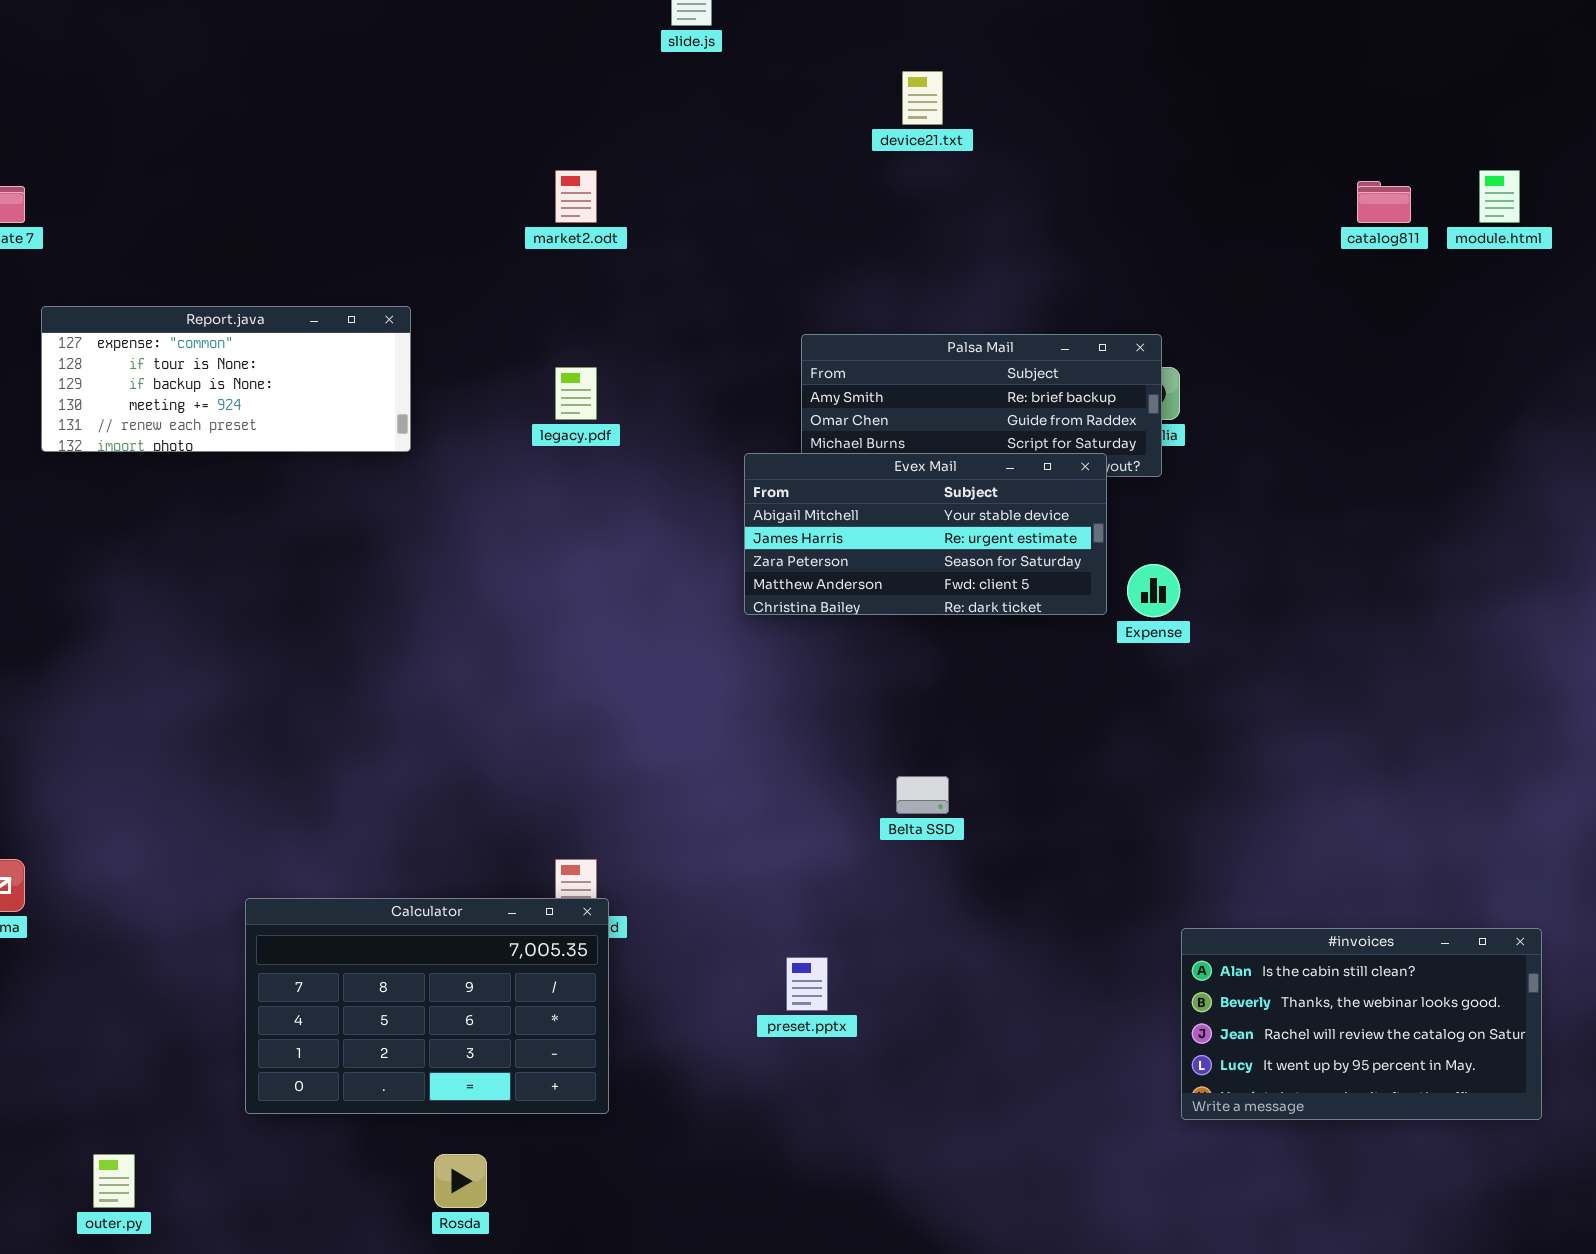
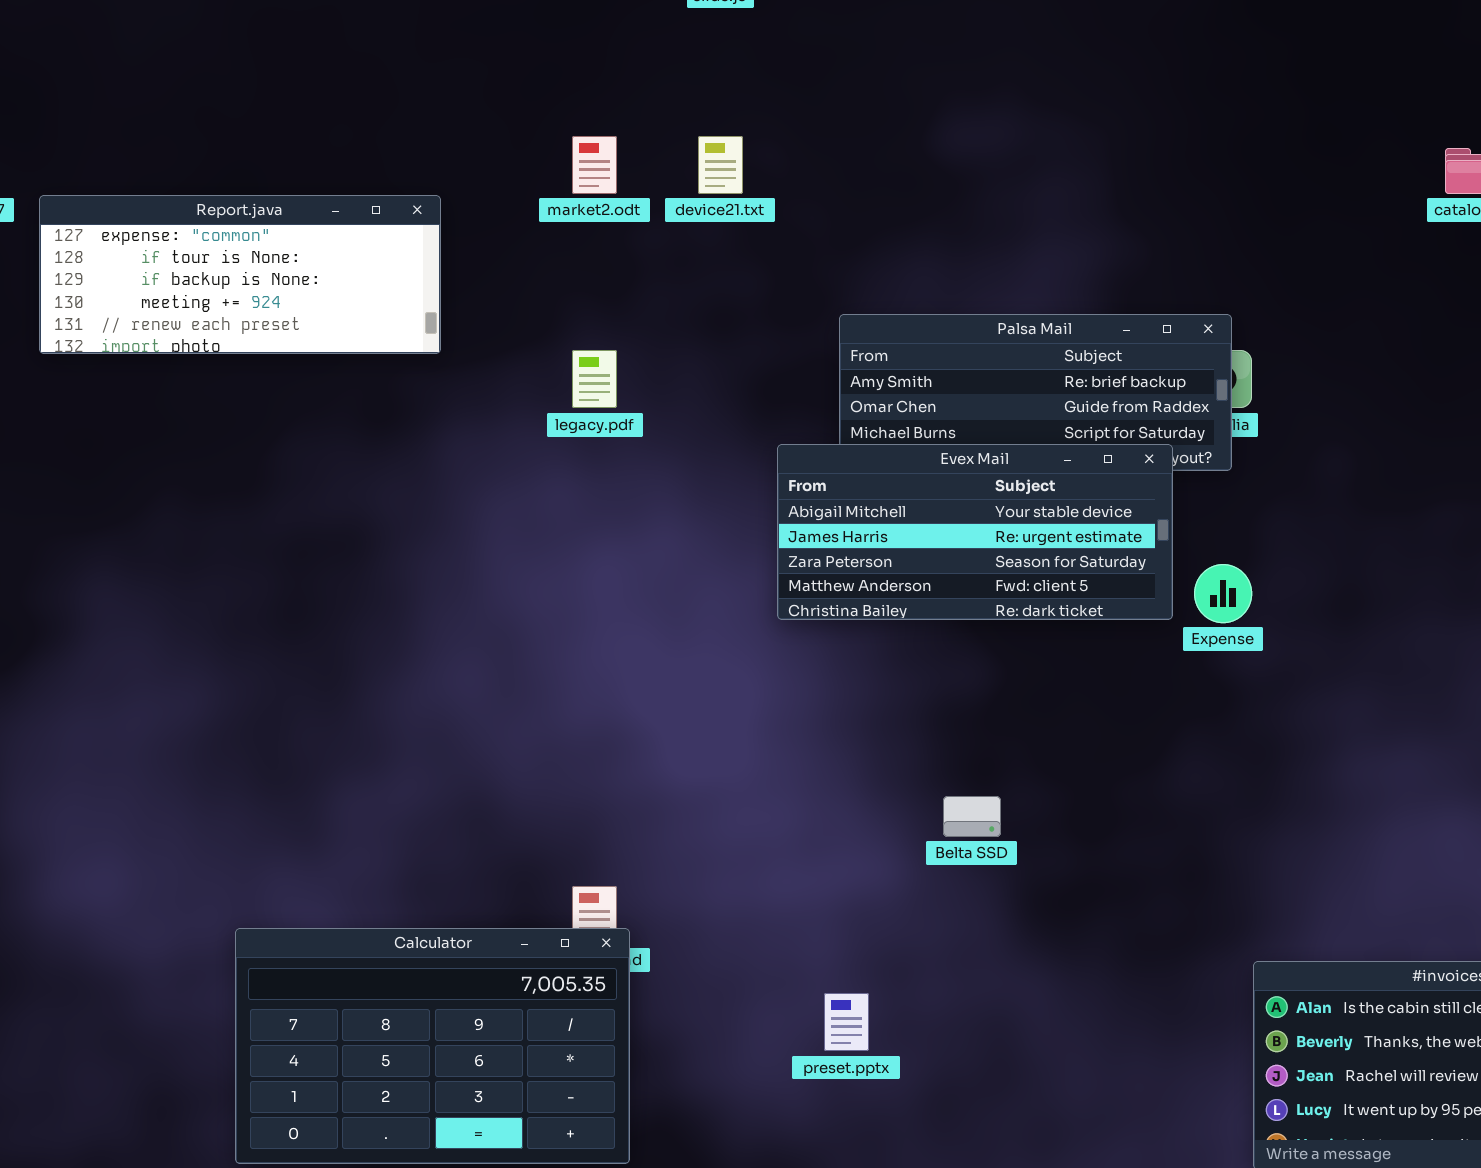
device21.txt: [902,71,943,125] -> [698,136,743,194], moved
Report.java: [41,306,411,452] -> [39,195,441,354], moved

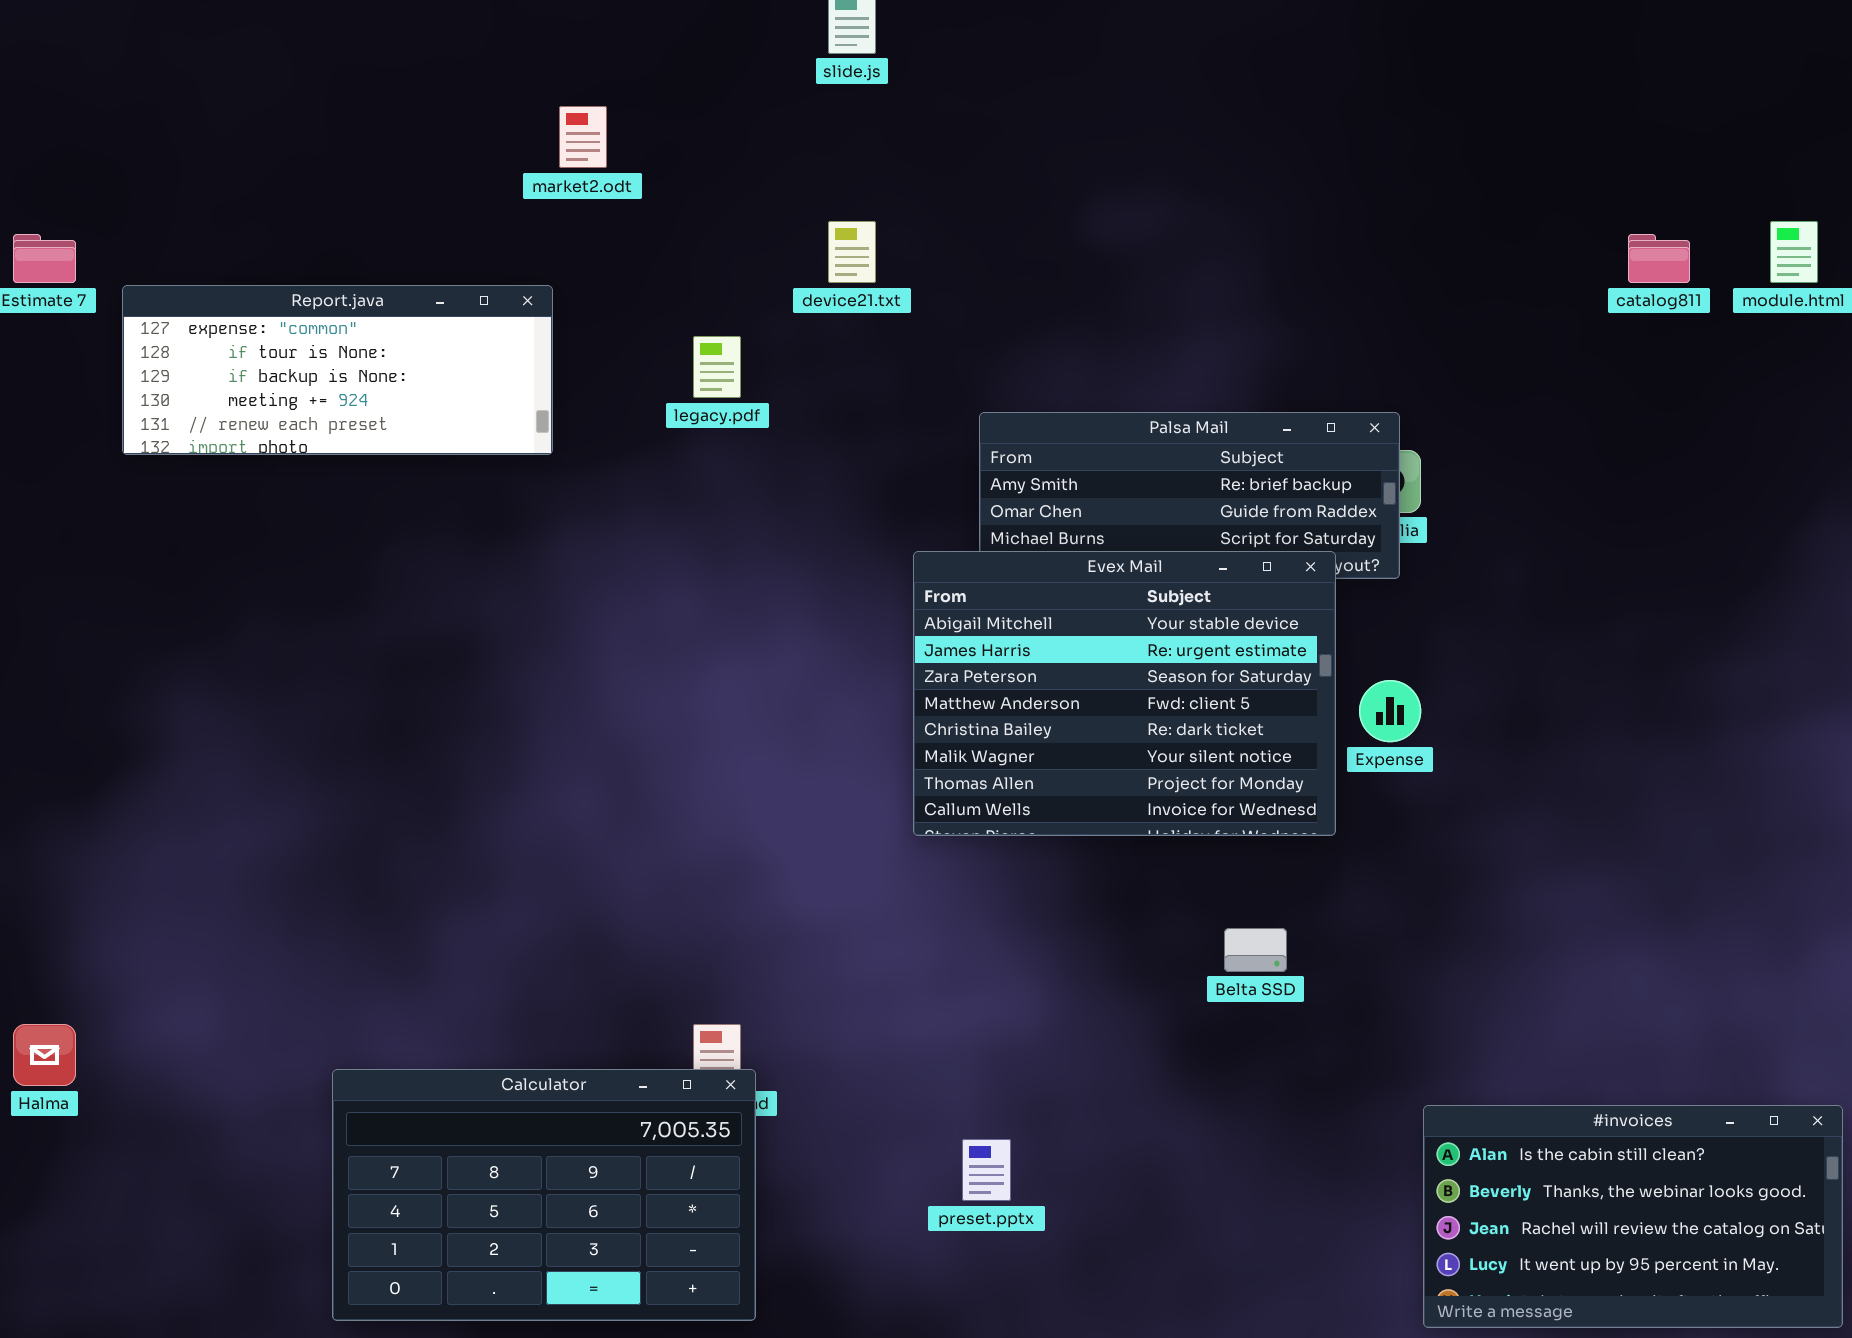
market2.odt: [572,136,617,194] -> [559,106,607,168], moved
legacy.pdf: [572,350,617,408] -> [693,336,741,398], moved
Evex Mail: [777,444,1173,620] -> [913,551,1336,836], resized
Belta SSD: [943,796,1001,837] -> [1224,928,1287,972], moved

